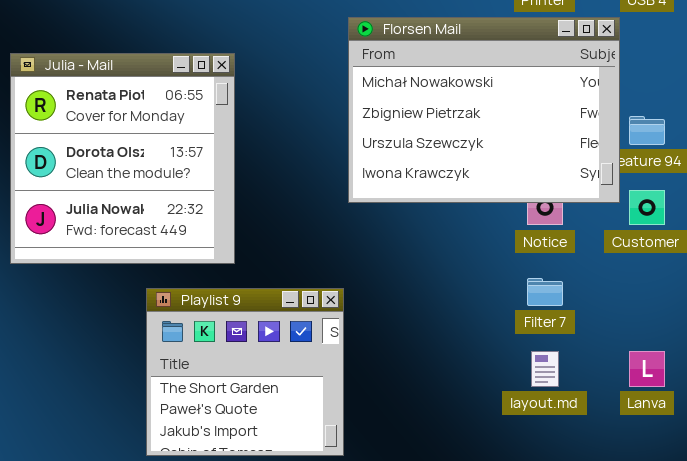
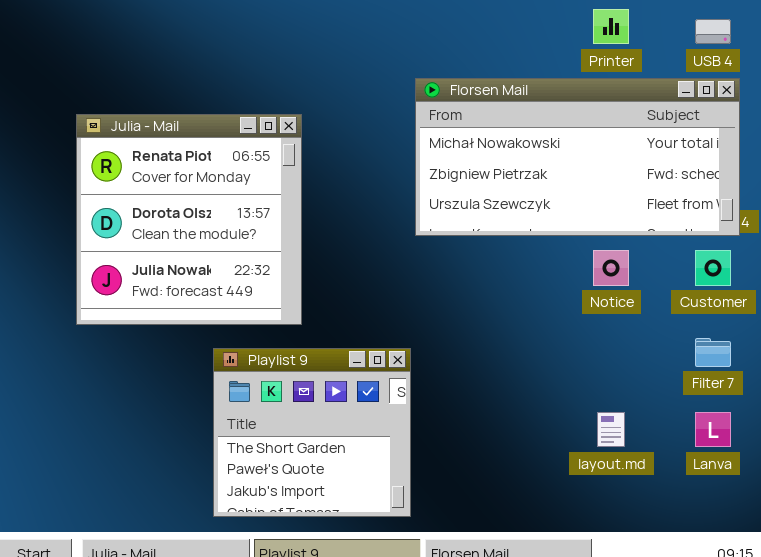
Florsen Mail: [348,17,620,203] -> [415,78,740,236], resized
Filter 7: [527,278,563,306] -> [695,338,731,367], moved

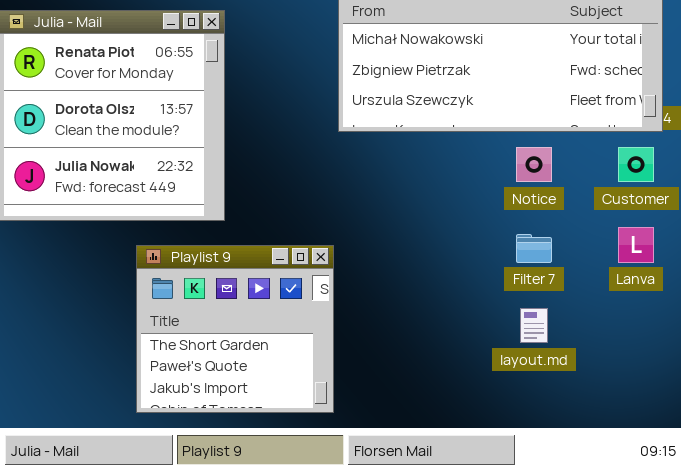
Filter 7: [695,338,731,367] -> [516,234,552,263], moved
Lanva: [695,412,731,447] -> [618,227,654,263], moved

